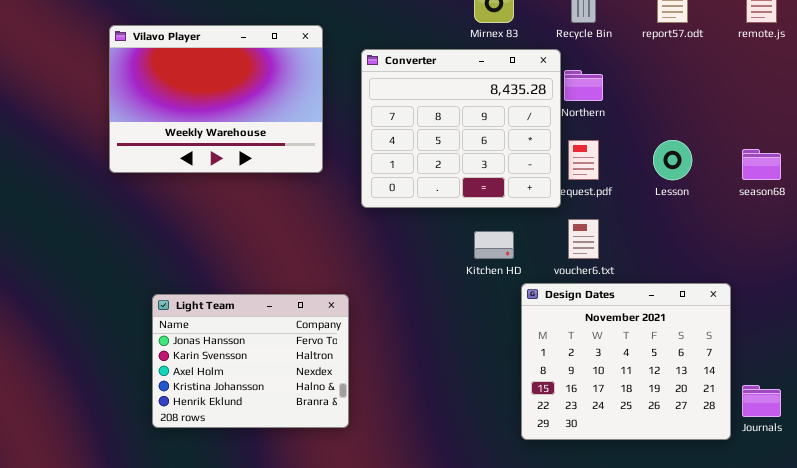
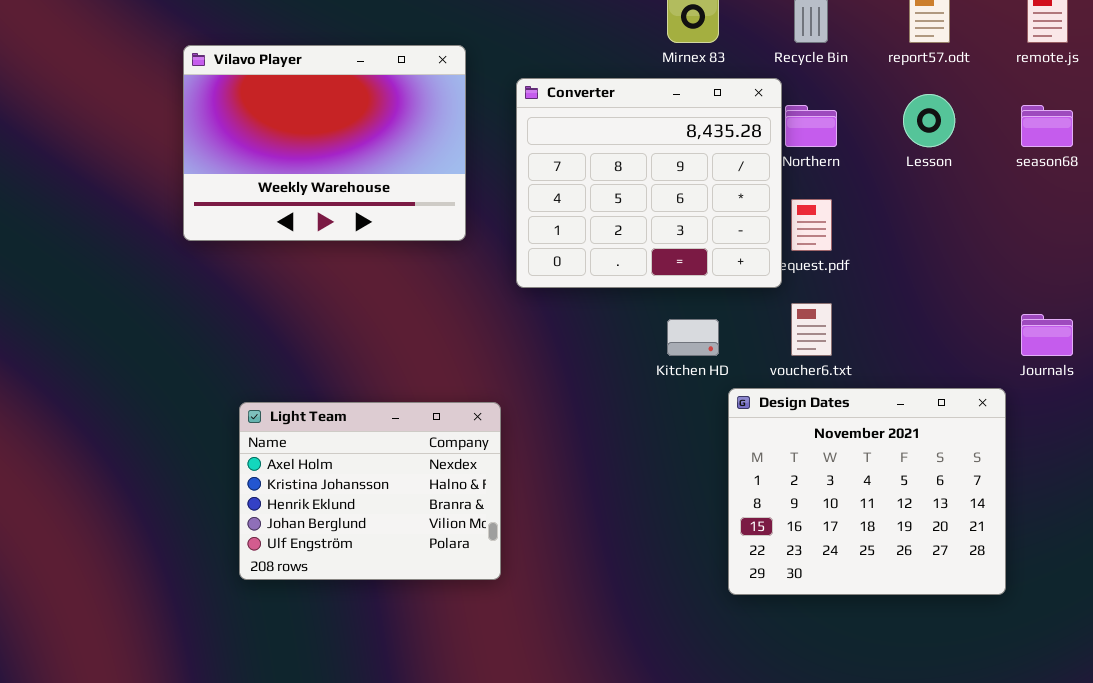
Lesson: [653,140,692,180] -> [903,94,955,147], moved
season68: [742,149,781,180] -> [1021,105,1073,147], moved
Light Team: [152,294,349,428] -> [239,402,501,580], scrolled down 2 rows
Journals: [742,385,781,417] -> [1021,314,1073,356], moved

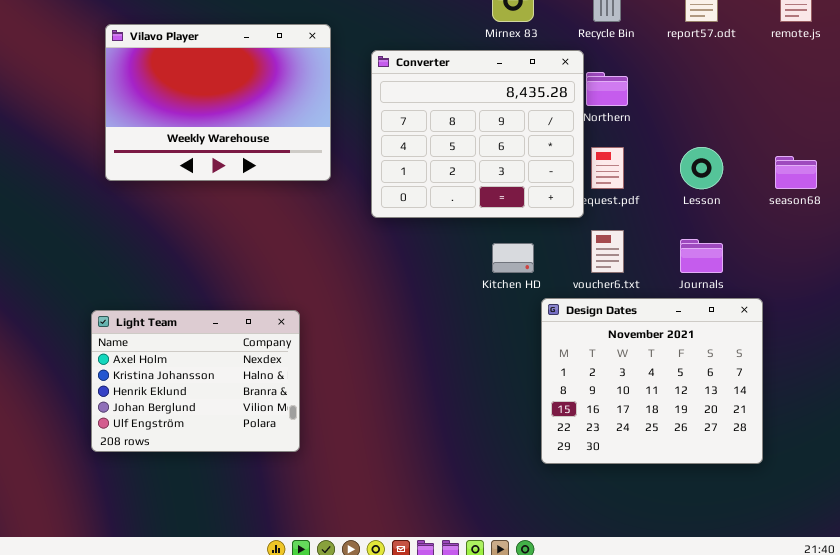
Lesson: [903,94,955,147] -> [680,147,723,189], moved
season68: [1021,105,1073,147] -> [775,156,817,189], moved
Journals: [1021,314,1073,356] -> [680,239,723,273], moved
Light Team: [239,402,501,580] -> [91,310,300,452], moved

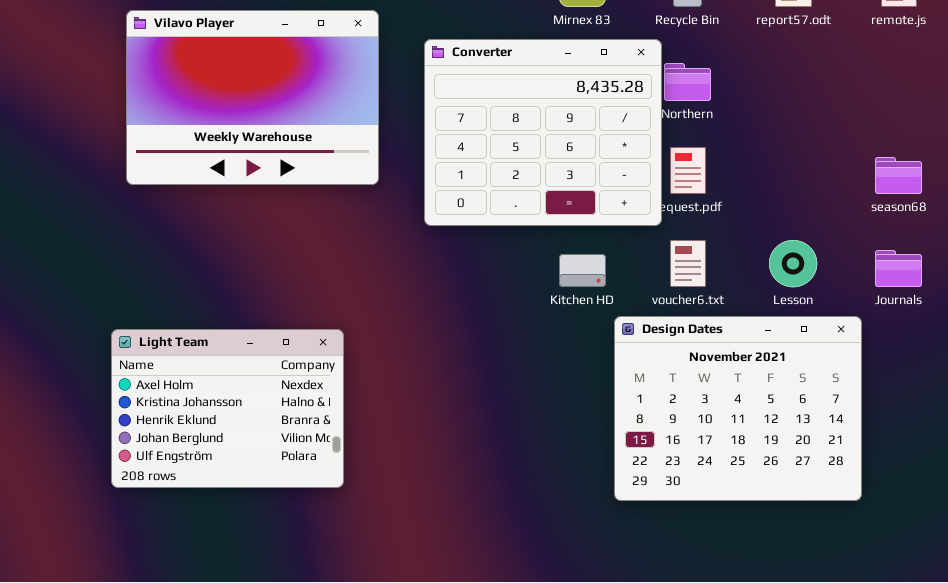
Lesson: [680,147,723,189] -> [769,240,817,287], moved
Journals: [680,239,723,273] -> [875,250,922,287], moved

